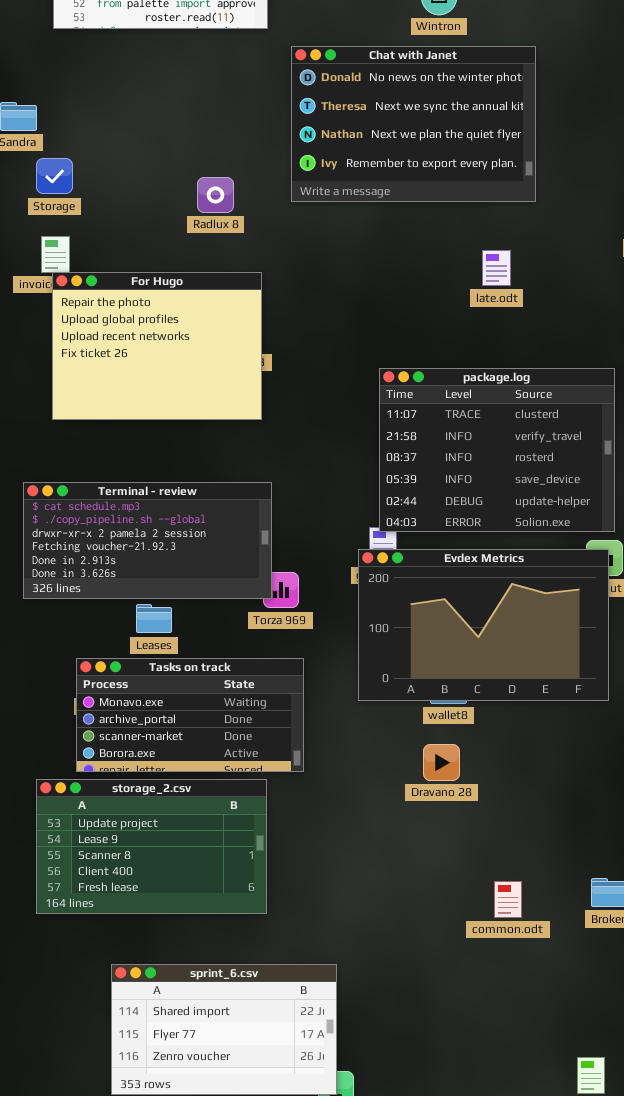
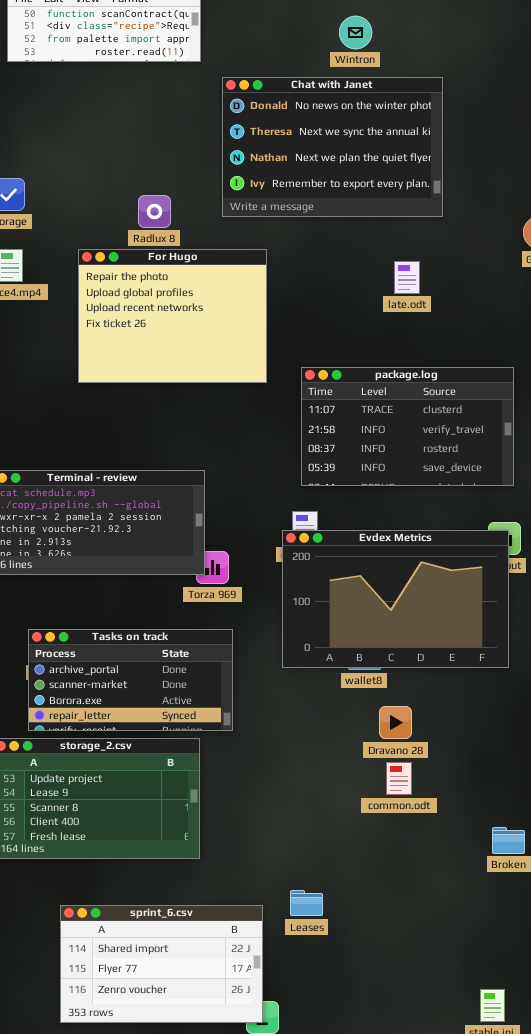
For Hugo: [52,272,262,420] -> [78,249,267,383], moved
package.log: [379,368,615,532] -> [301,367,514,486], resized
Leases: [136,604,172,633] -> [290,890,323,916], moved
Tasks on track: [76,658,304,772] -> [28,629,233,731], scrolled down 1 row
Dravano 28: [423,744,460,781] -> [379,706,412,739], moved
common.odt: [494,881,522,918] -> [386,762,412,795], moved

